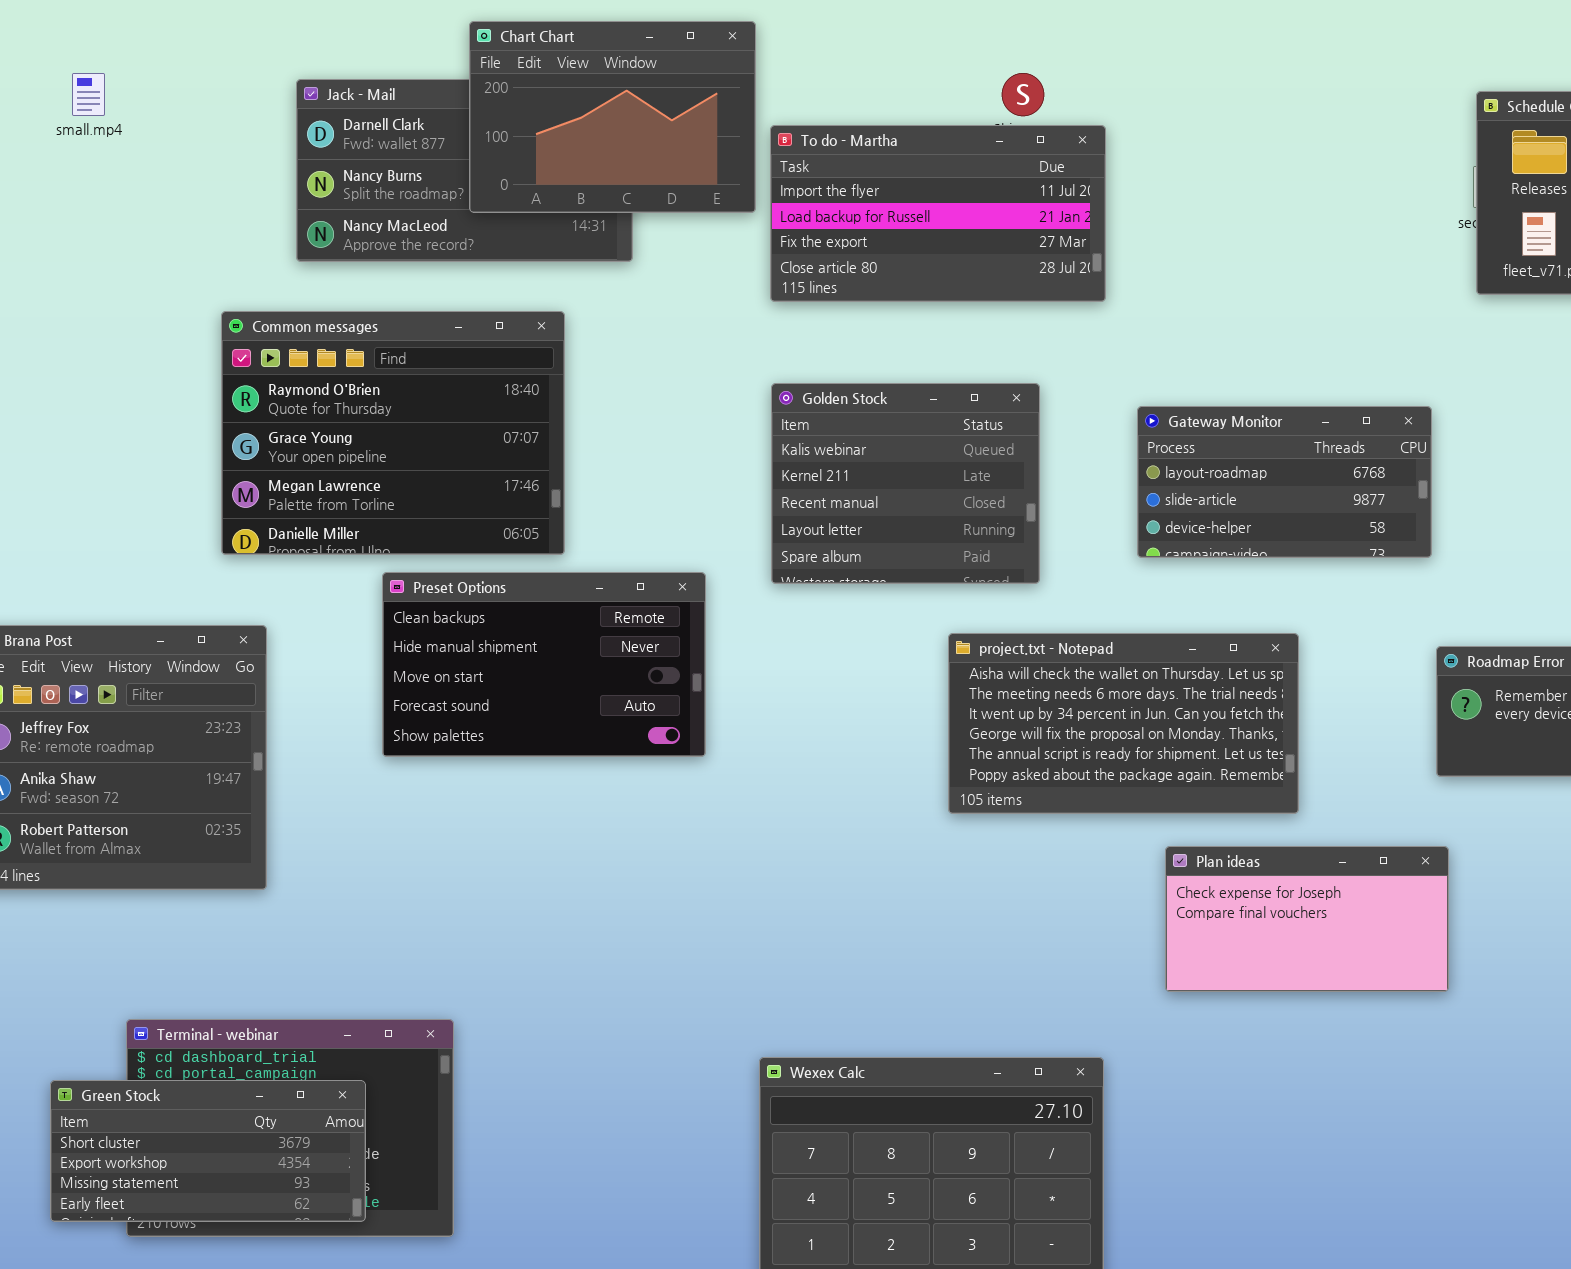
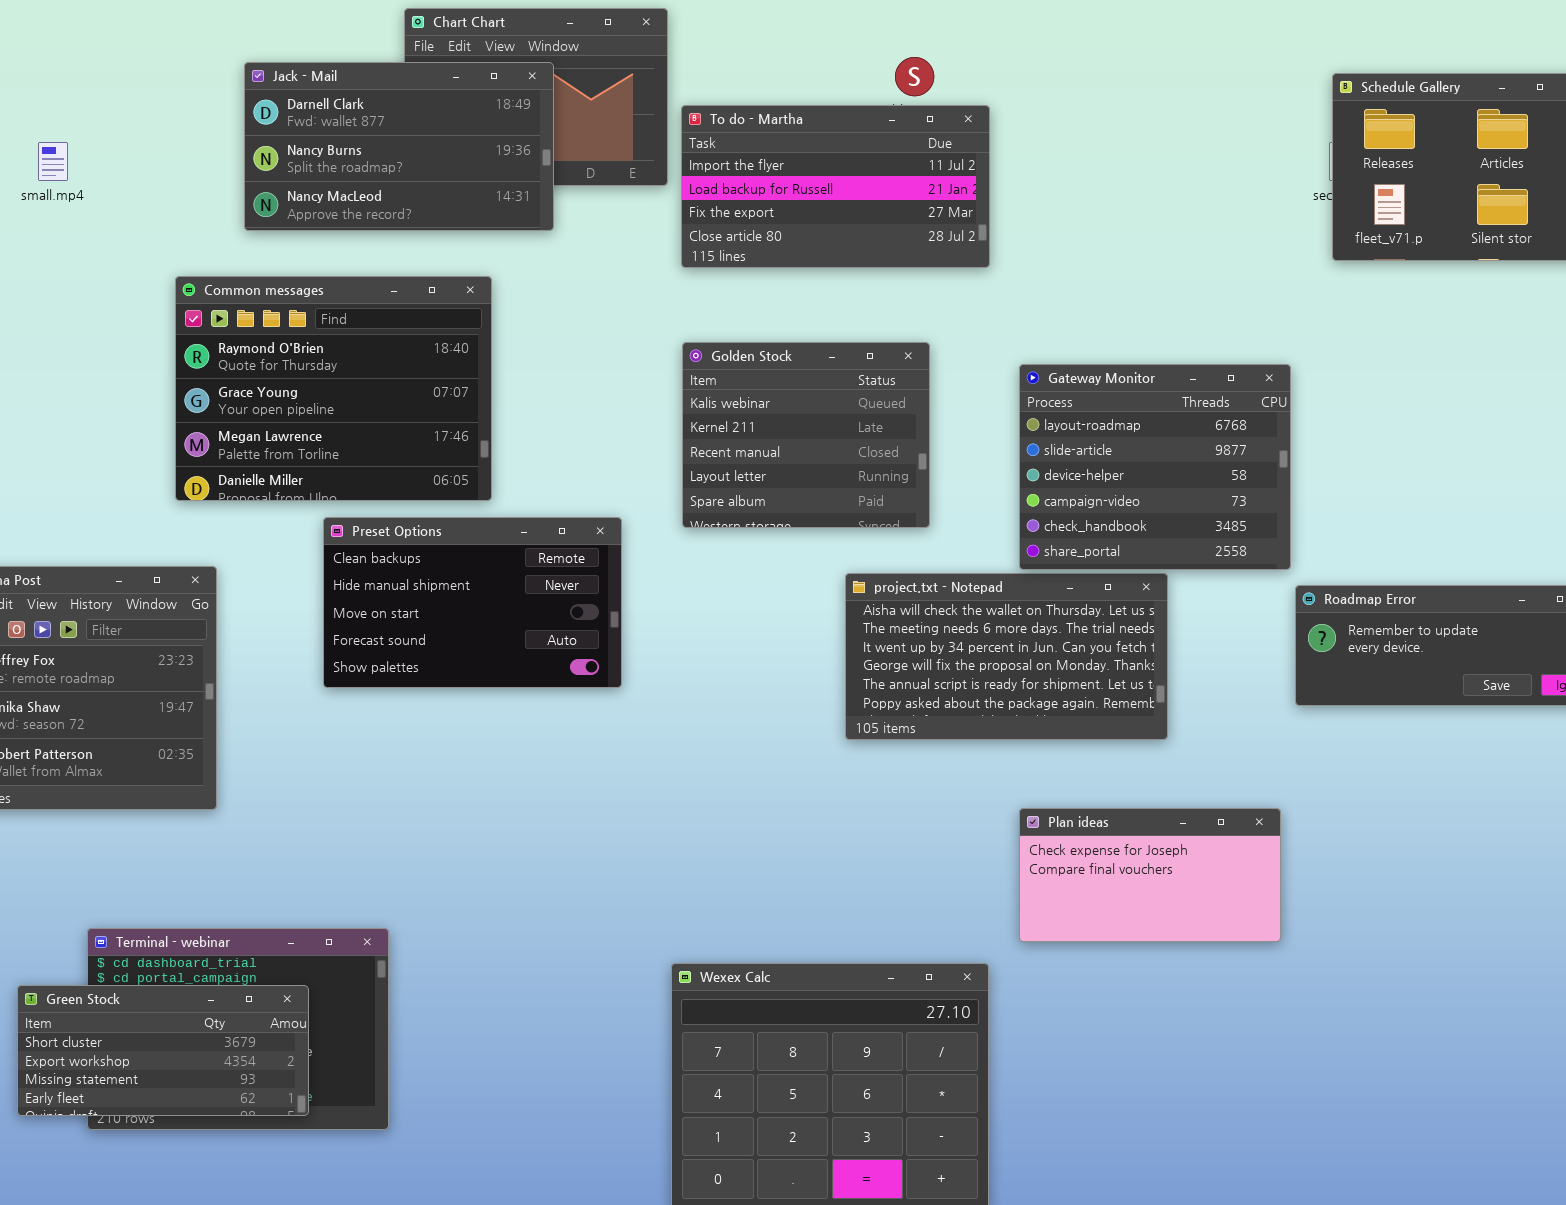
small.mp4: [72,73,105,116] -> [38,142,68,181], moved
Jack - Mail: [296,79,633,262] -> [244,62,554,231], raised
Gateway Monitor: [1137,406,1432,558] -> [1019,364,1291,570], resized
Plan ideas: [1165,846,1449,992] -> [1019,808,1281,942], moved

